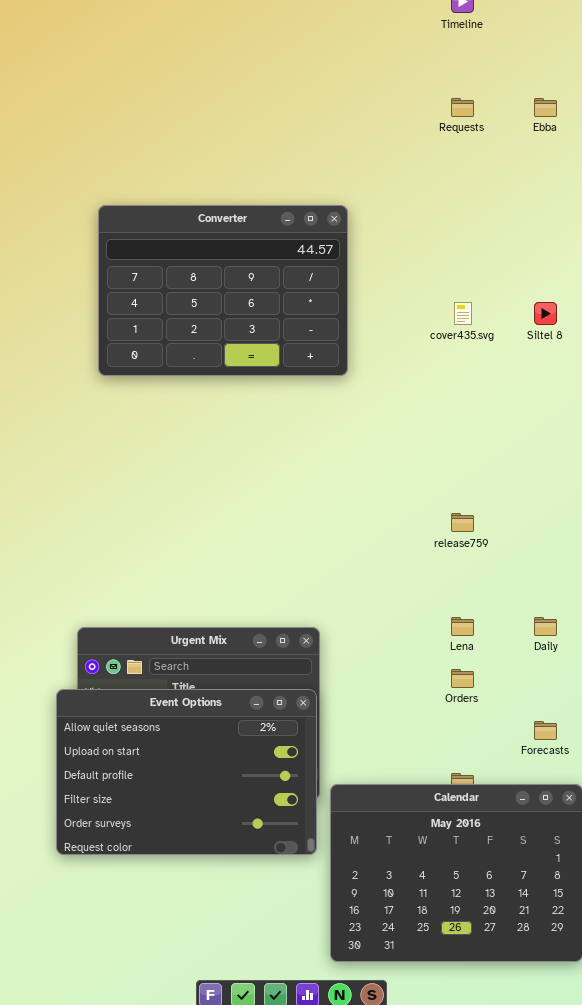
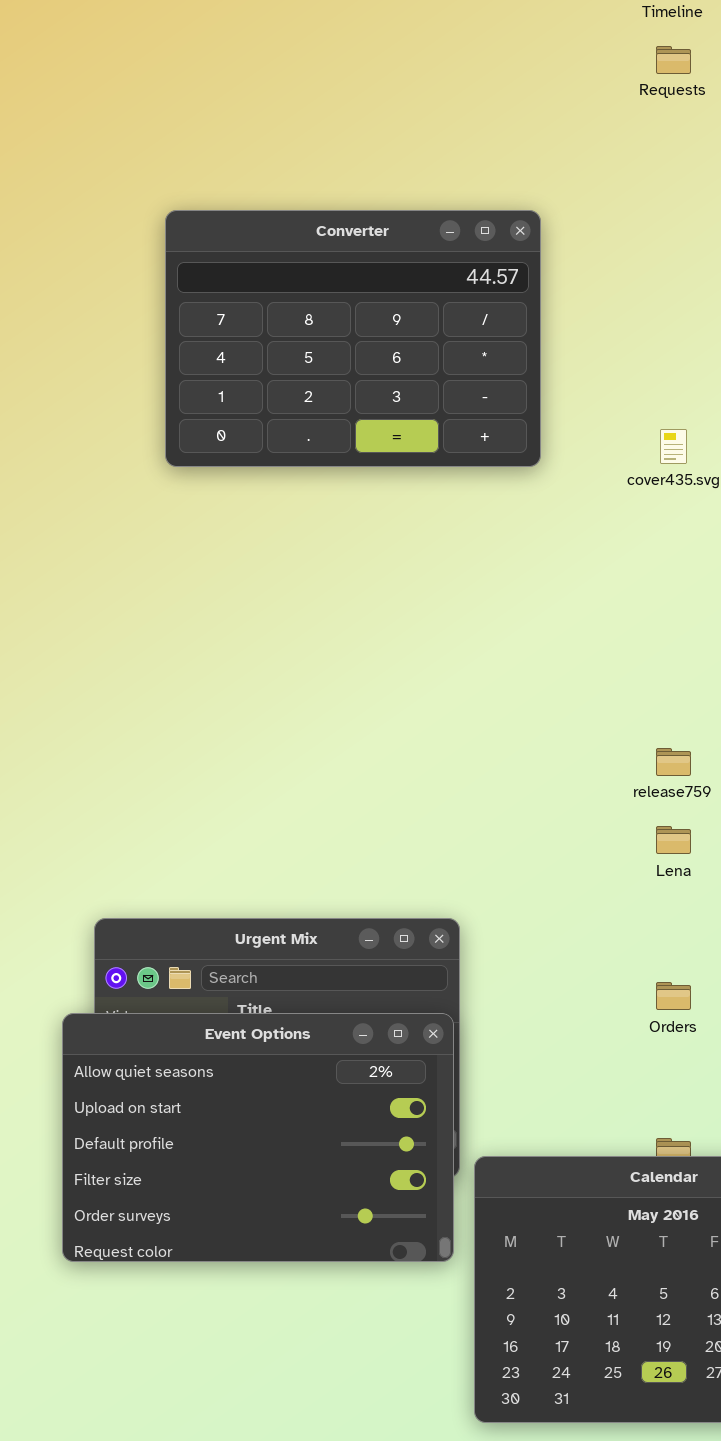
Requests: [451,98,474,117] -> [656,46,691,74], moved
Converter: [98,205,348,376] -> [165,210,541,467], moved
Lena: [451,617,474,636] -> [656,826,691,854], moved

